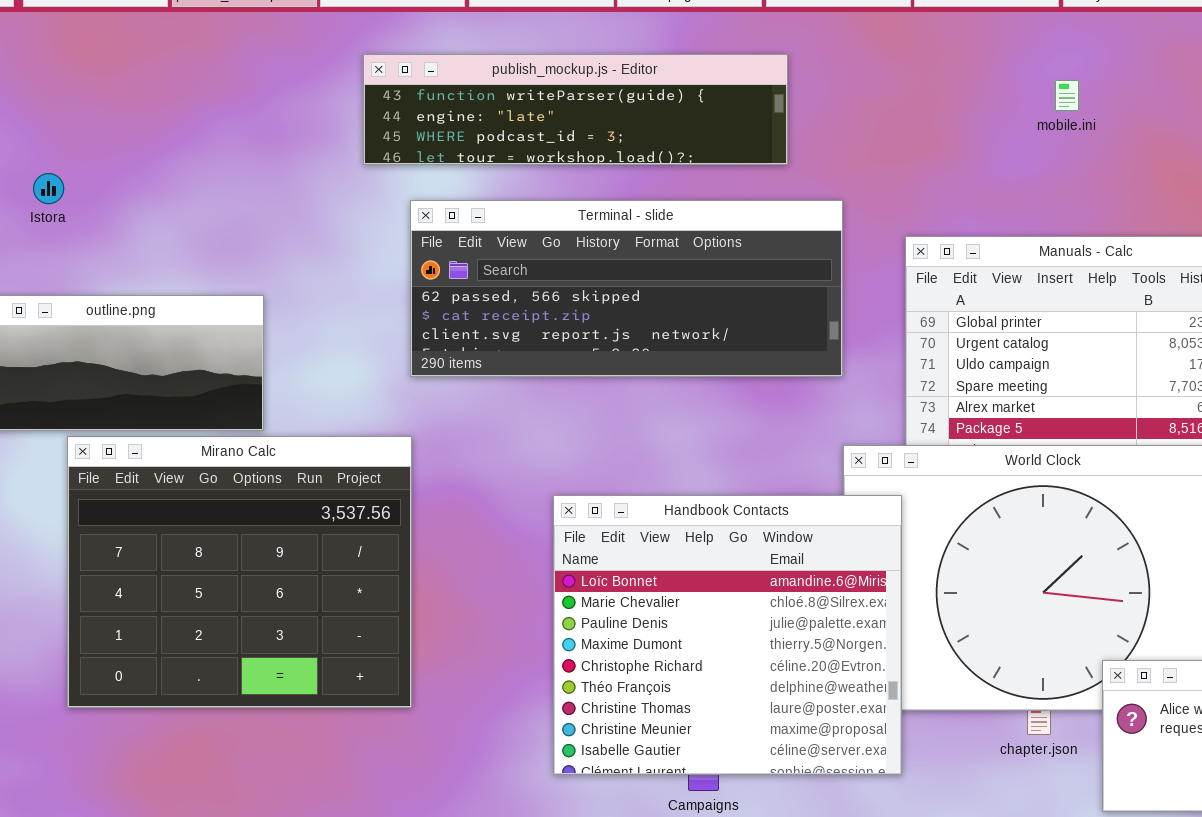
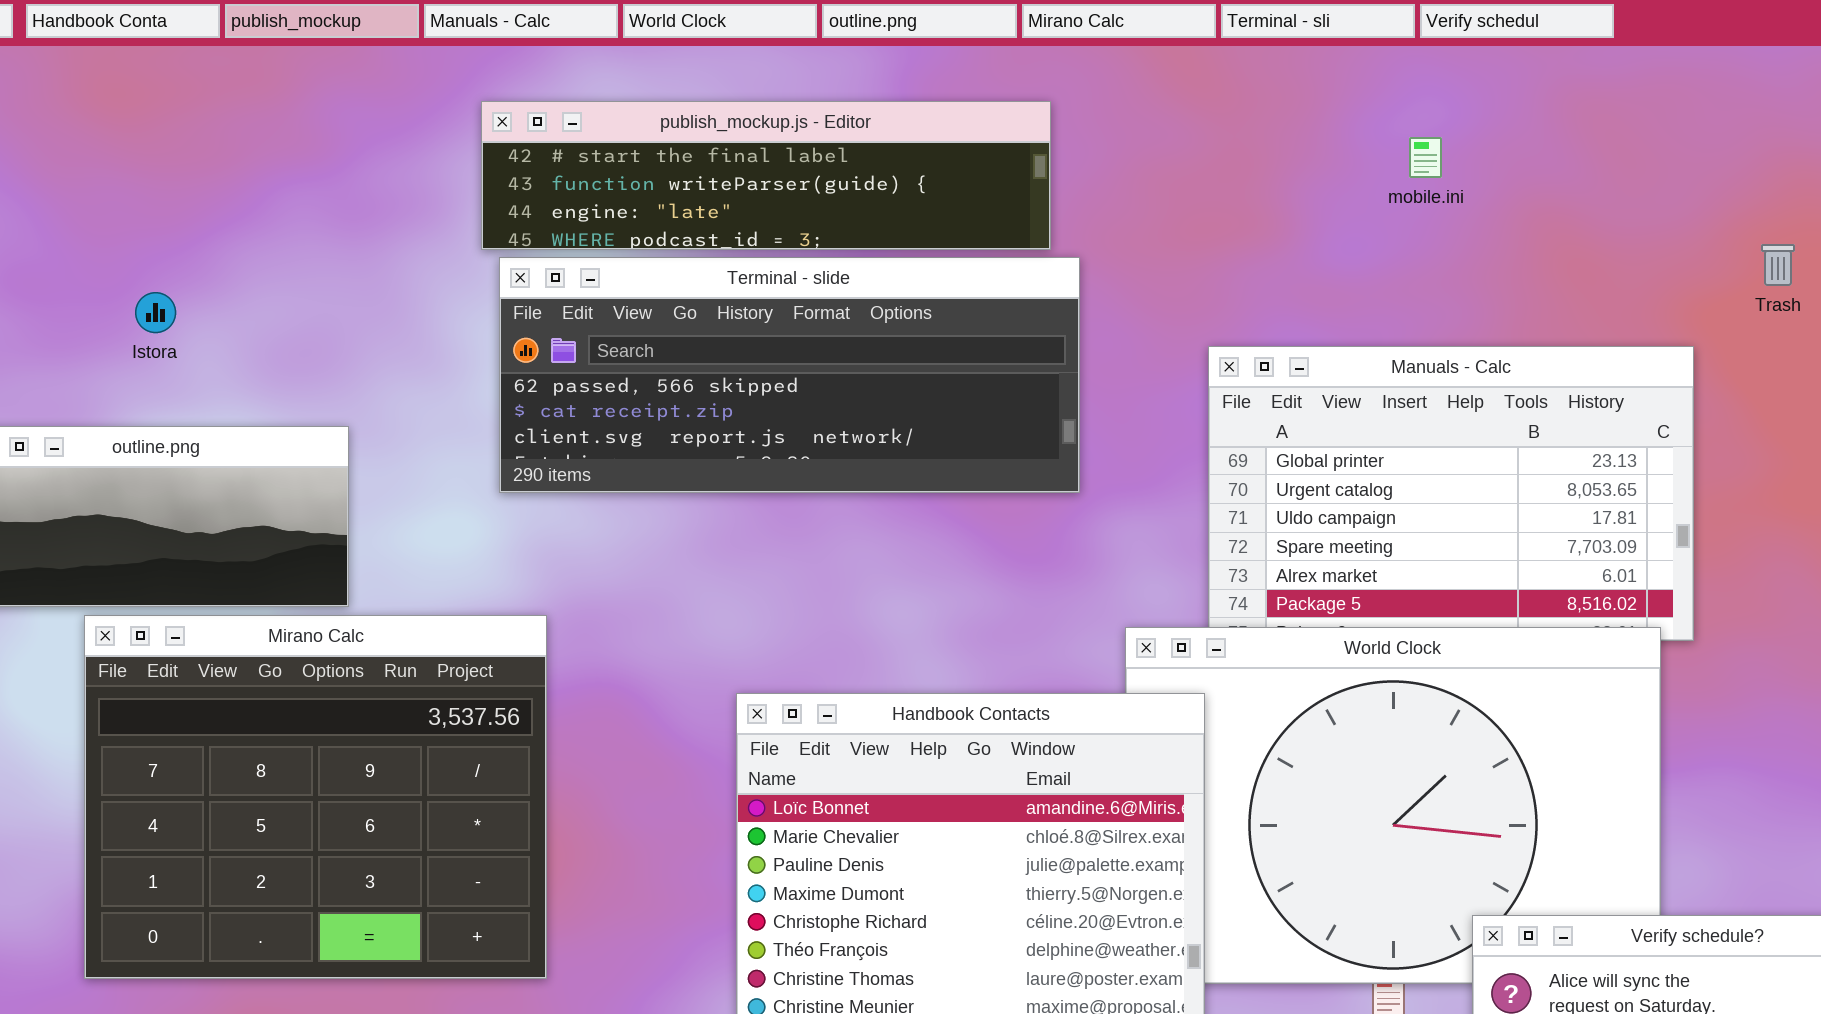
publish_mockup.js - Editor: [363,54,788,165] -> [481,101,1051,250], scrolled up 1 row
Istora: [33,173,64,204] -> [135,292,176,333], moved
Terminal - slide: [410,200,843,377] -> [499,257,1080,493], moved

